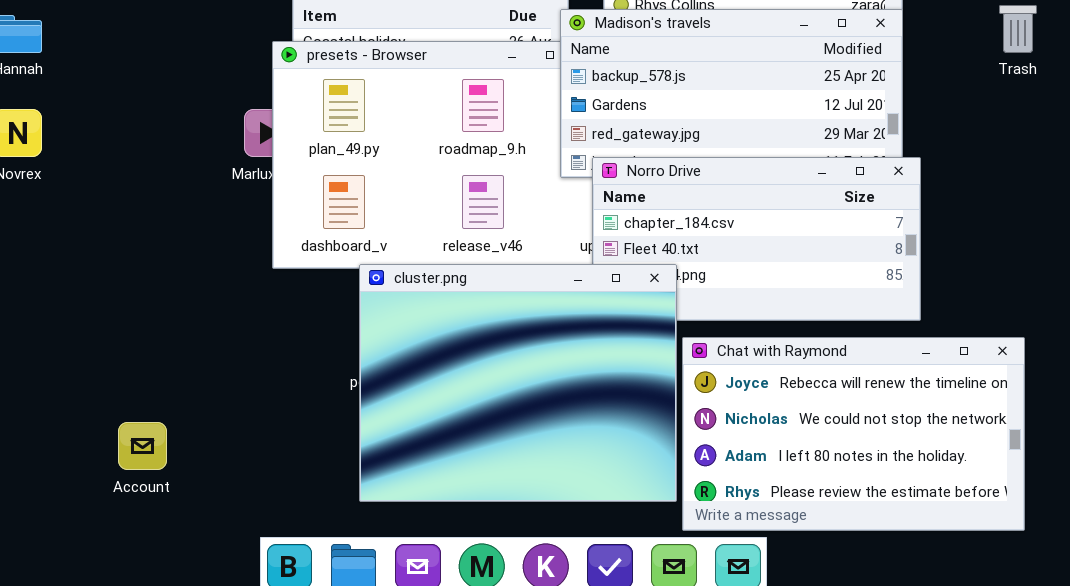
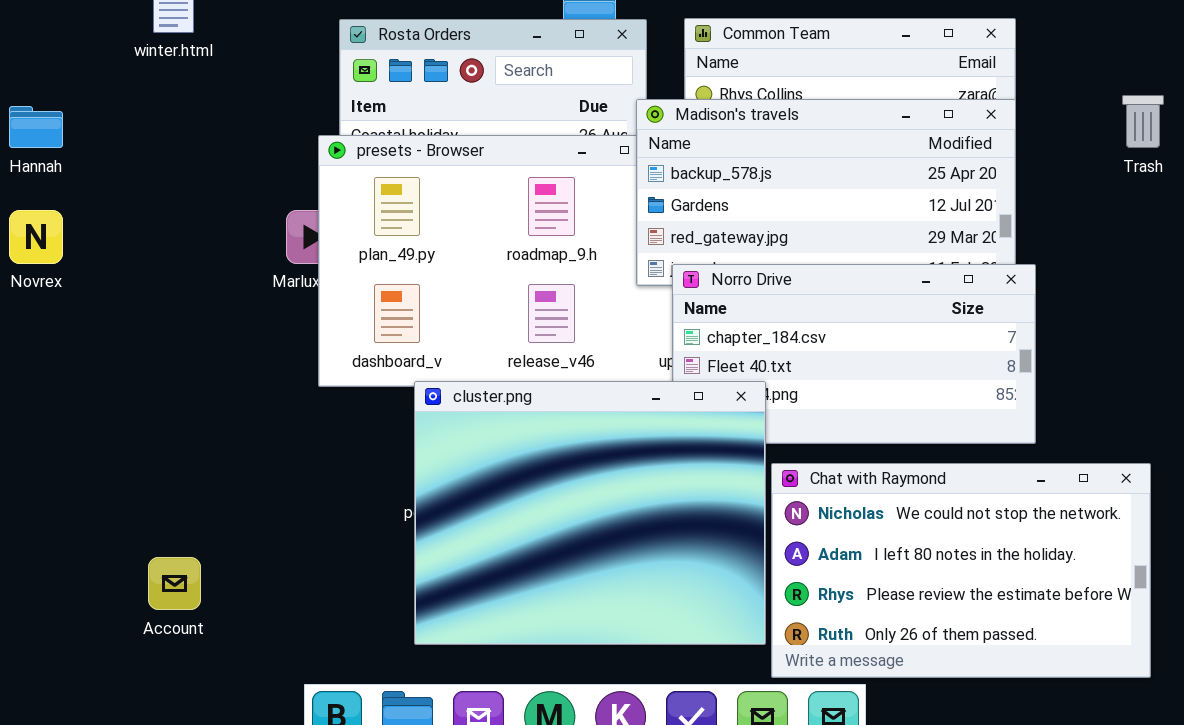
Chat with Raymond: [682,337,1025,531] -> [771,463,1151,678], scrolled down 1 row

